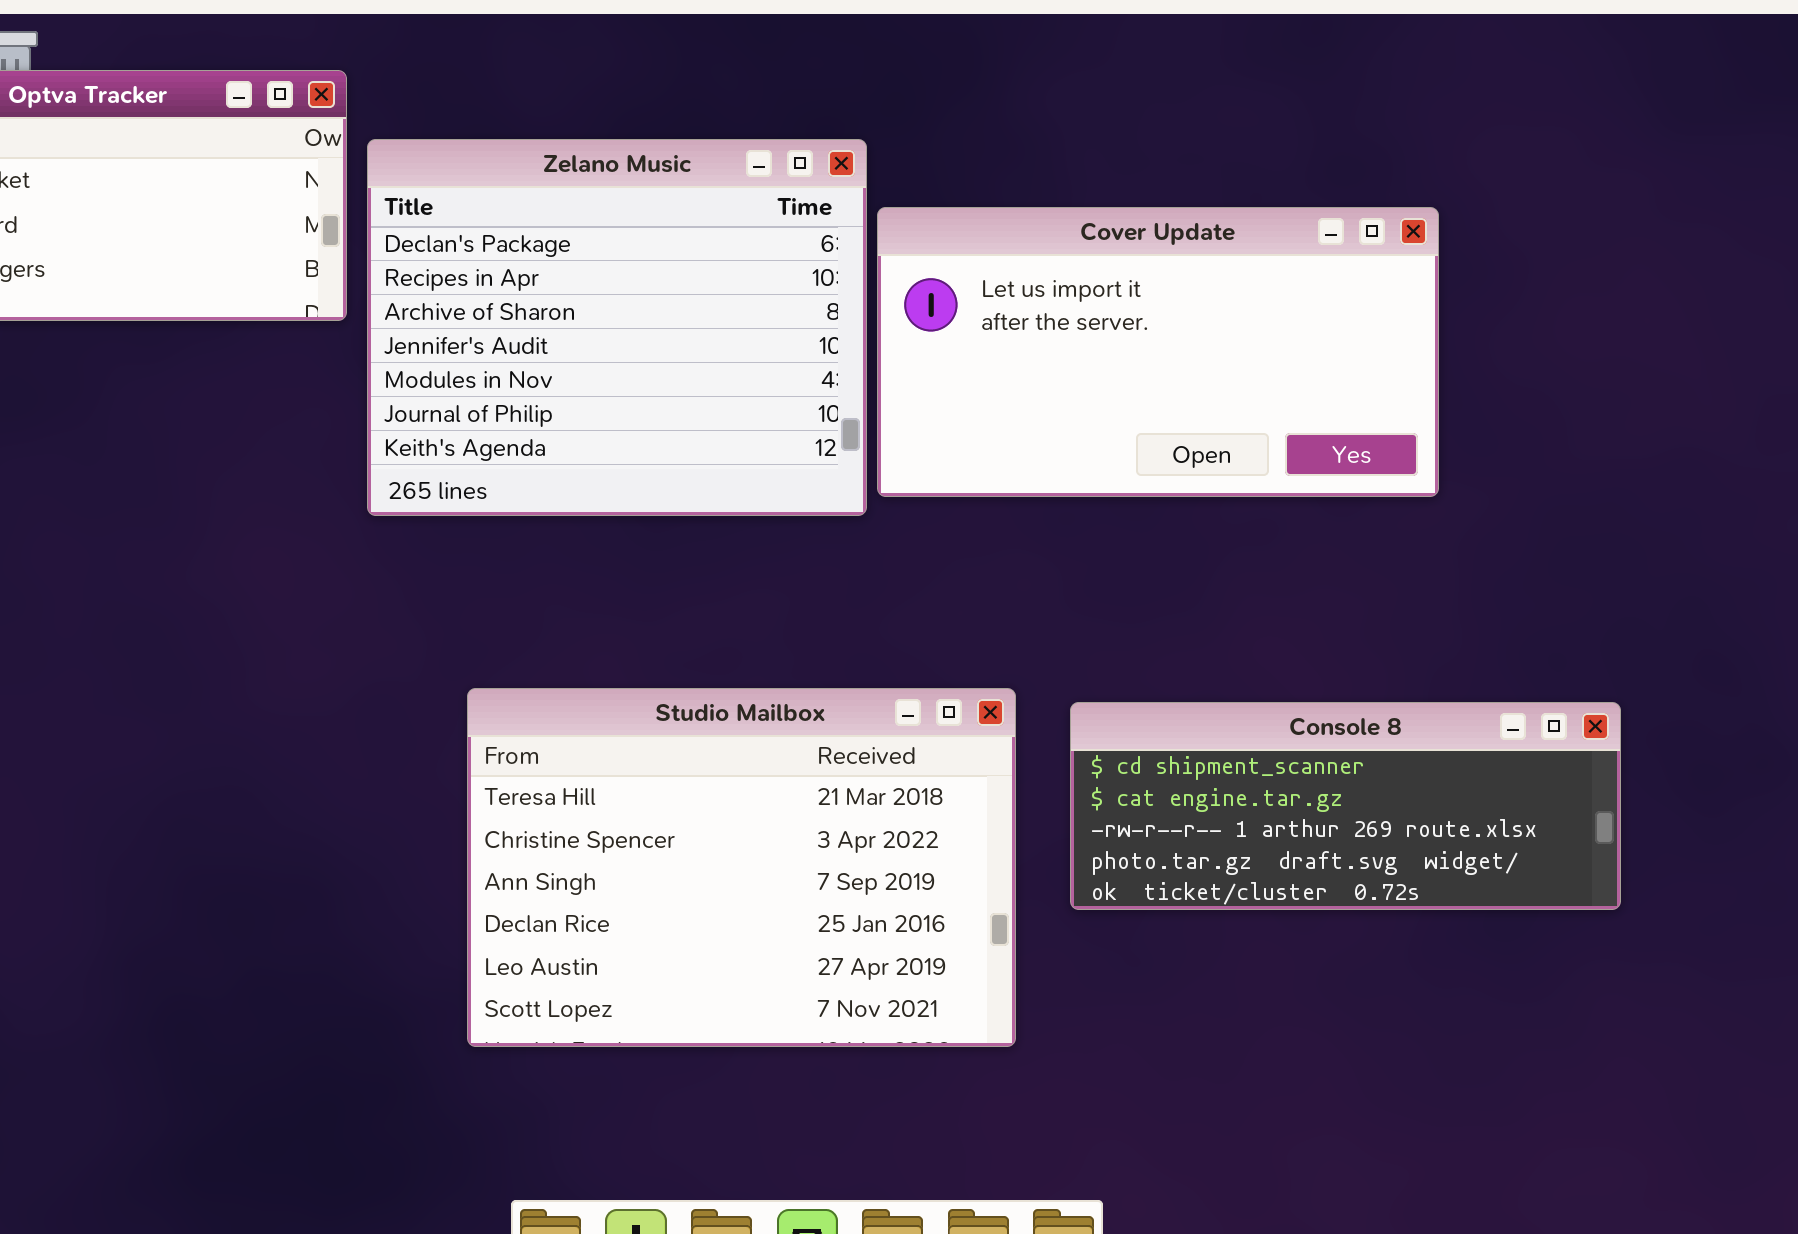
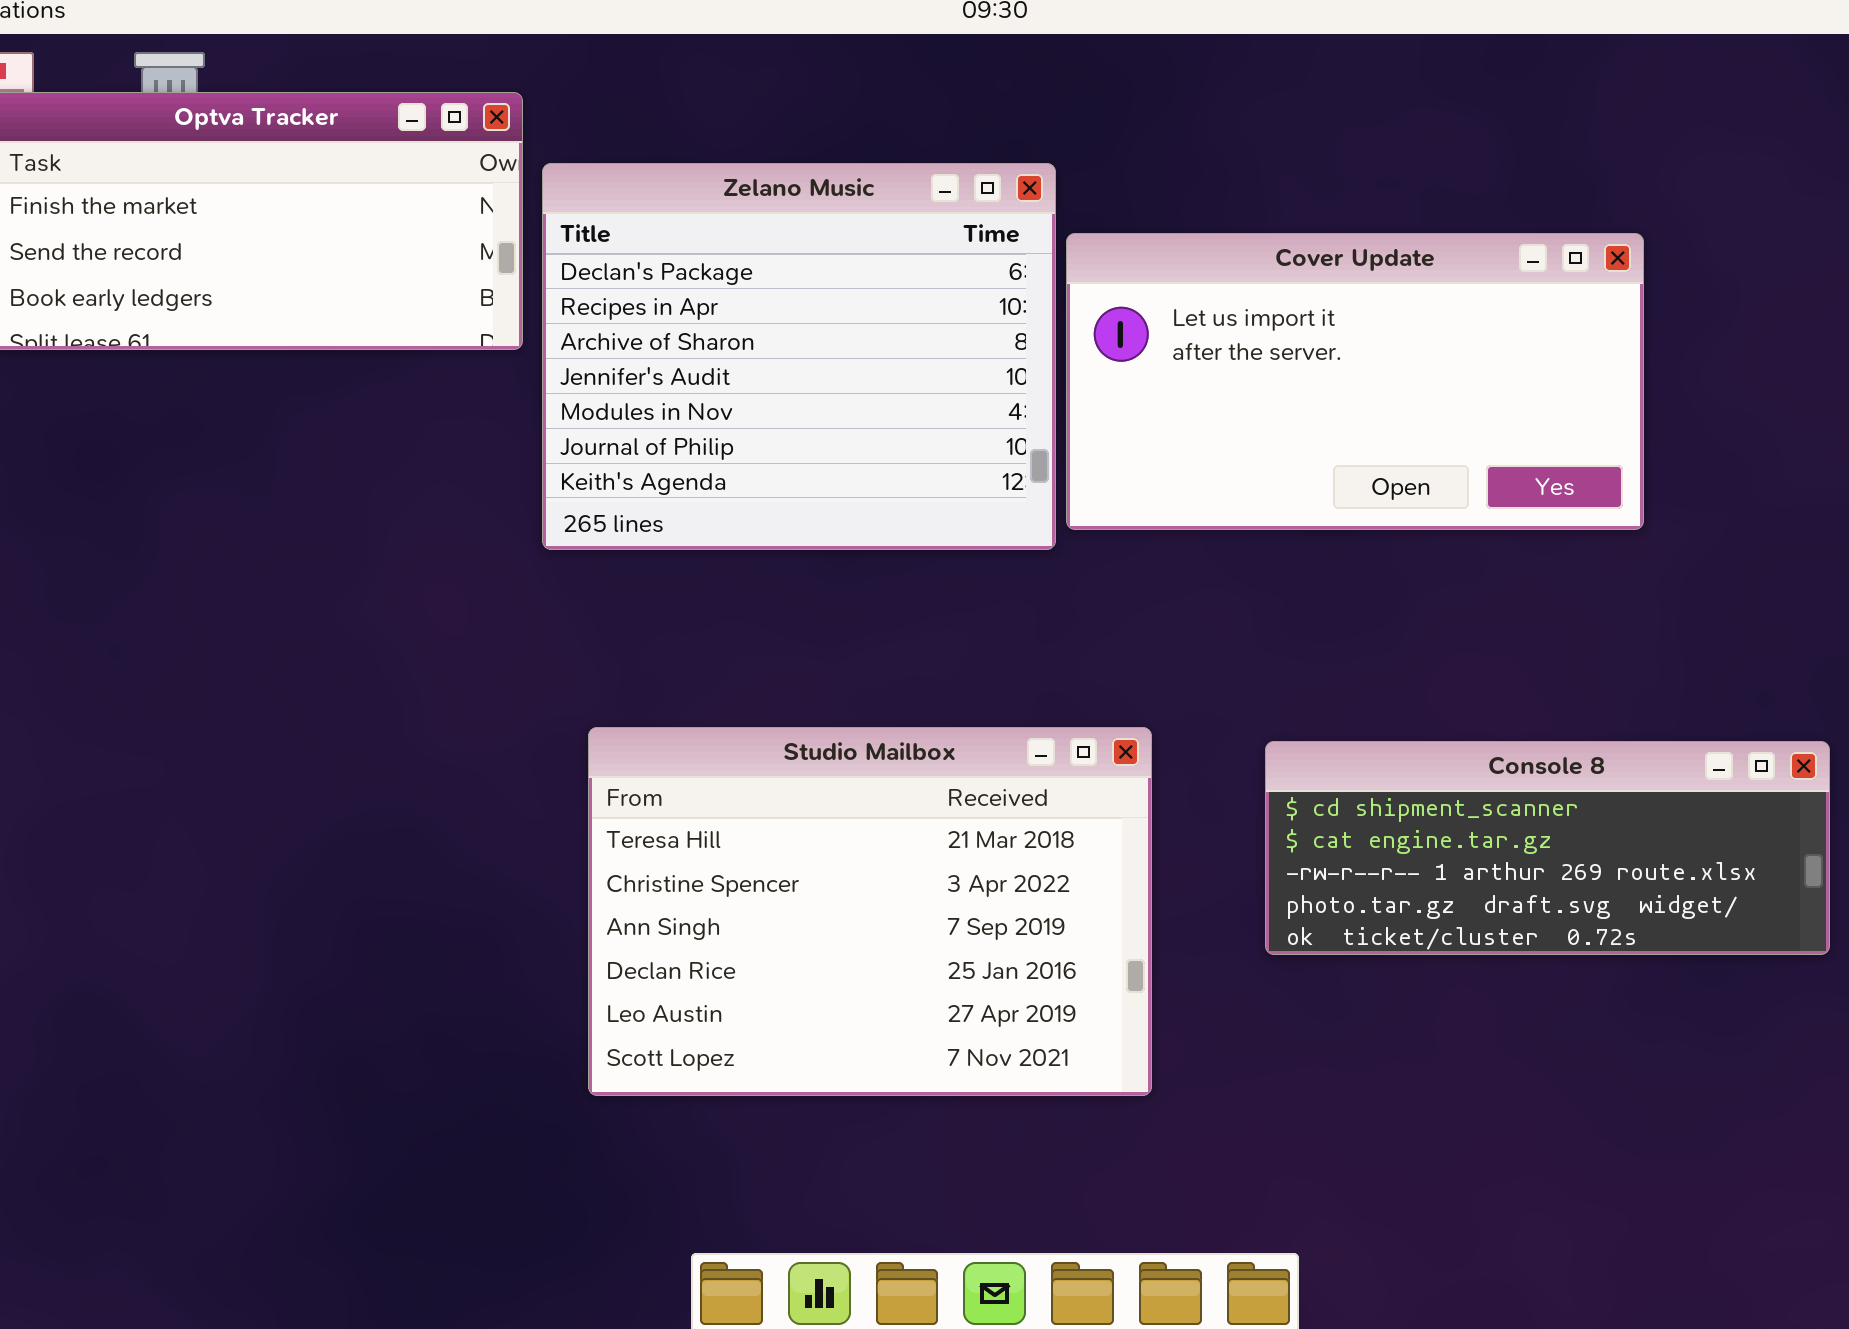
Studio Mailbox: [467,688,1016,1047] -> [588,727,1152,1096], moved

